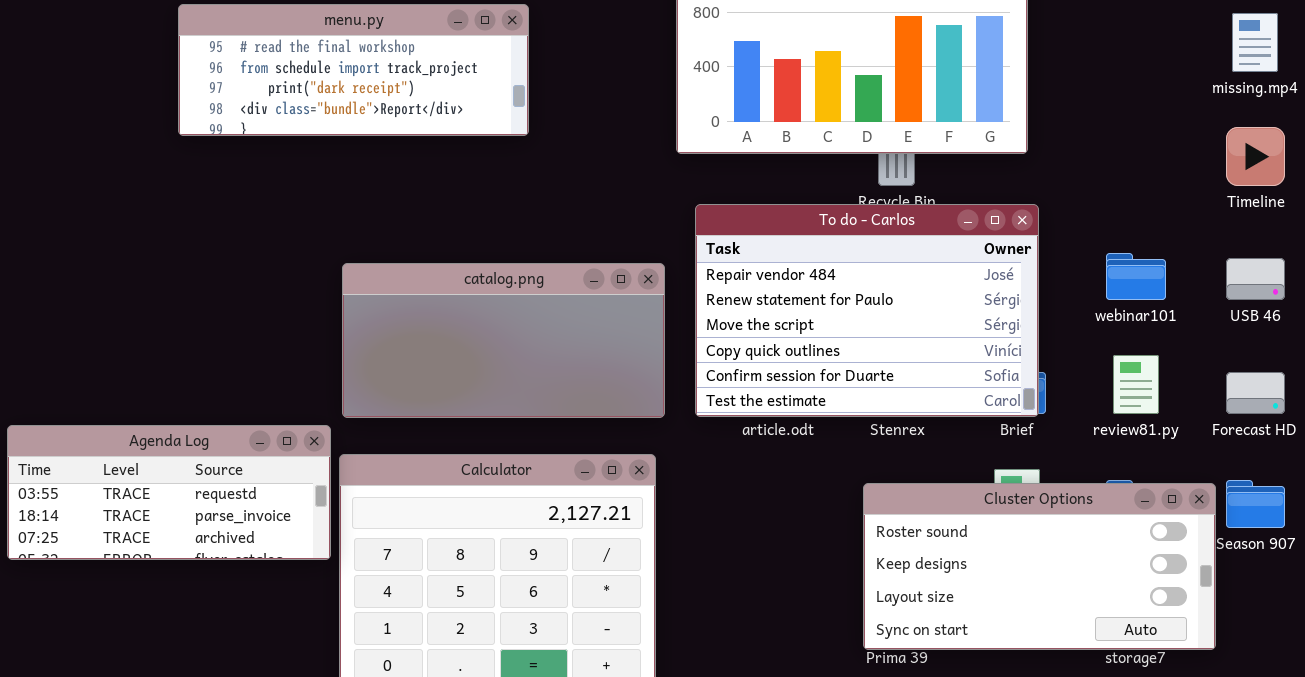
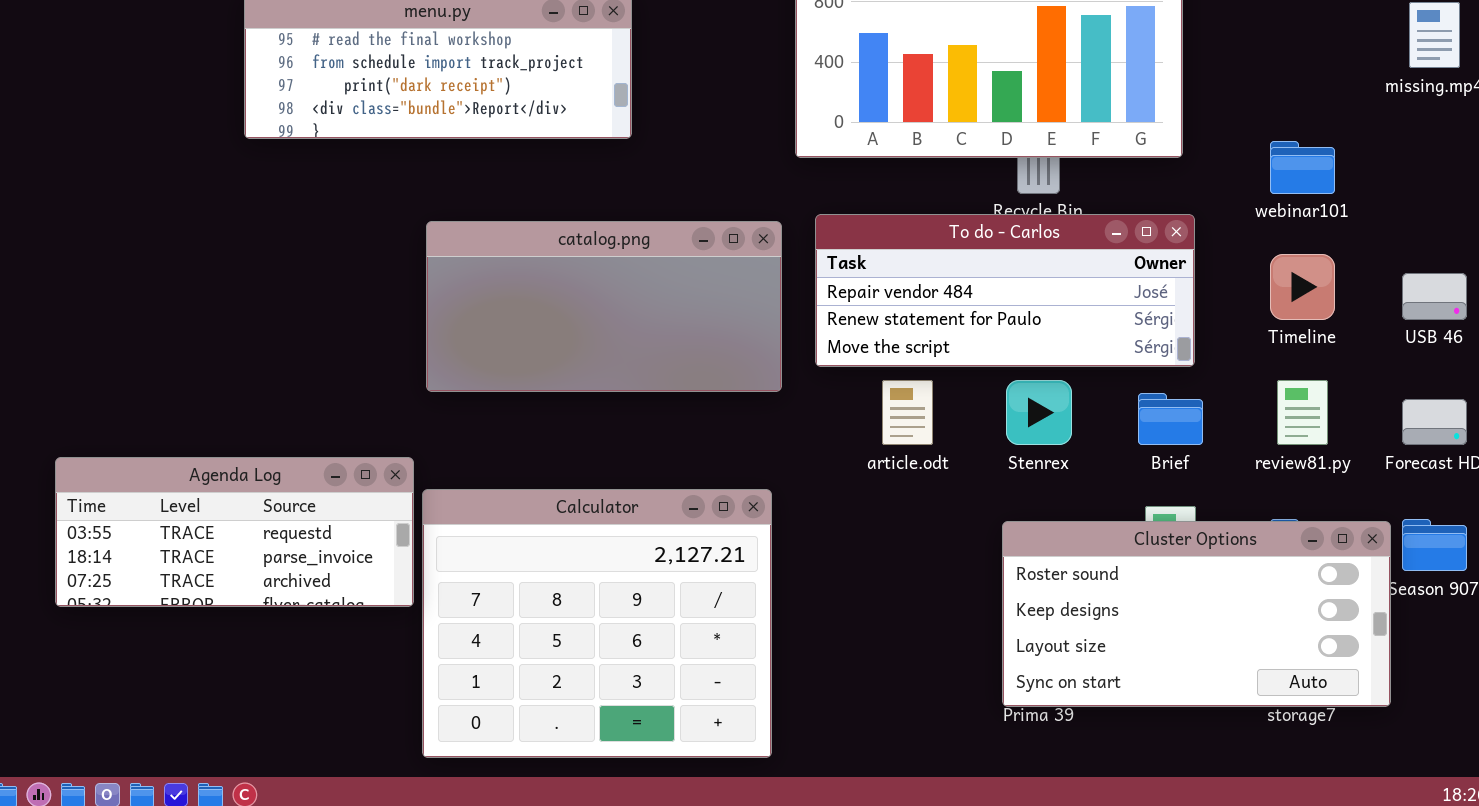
Timeline: [1226,127,1285,186] -> [1270,254,1335,320], moved
To do - Carlos: [695,204,1039,417] -> [815,214,1195,367], resized
webinar101: [1106,253,1166,300] -> [1270,141,1335,194], moved
catalog.png: [342,263,665,418] -> [426,221,782,392], moved

